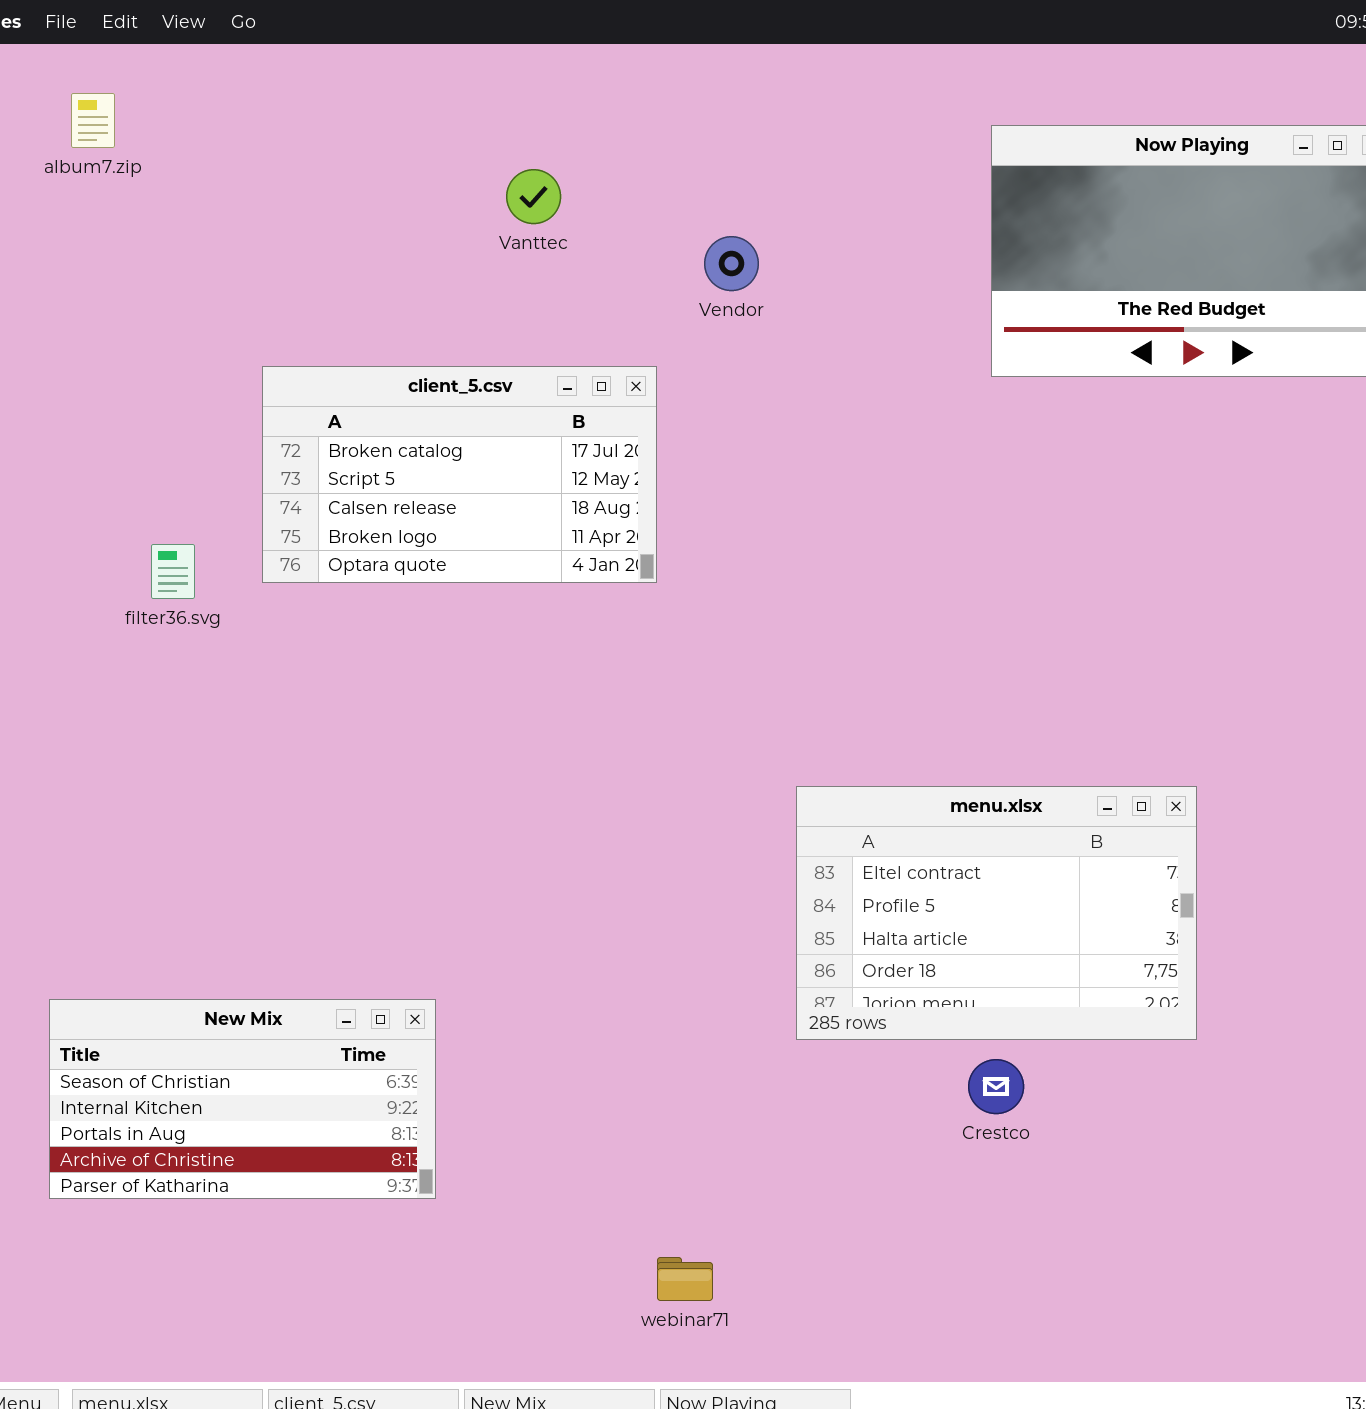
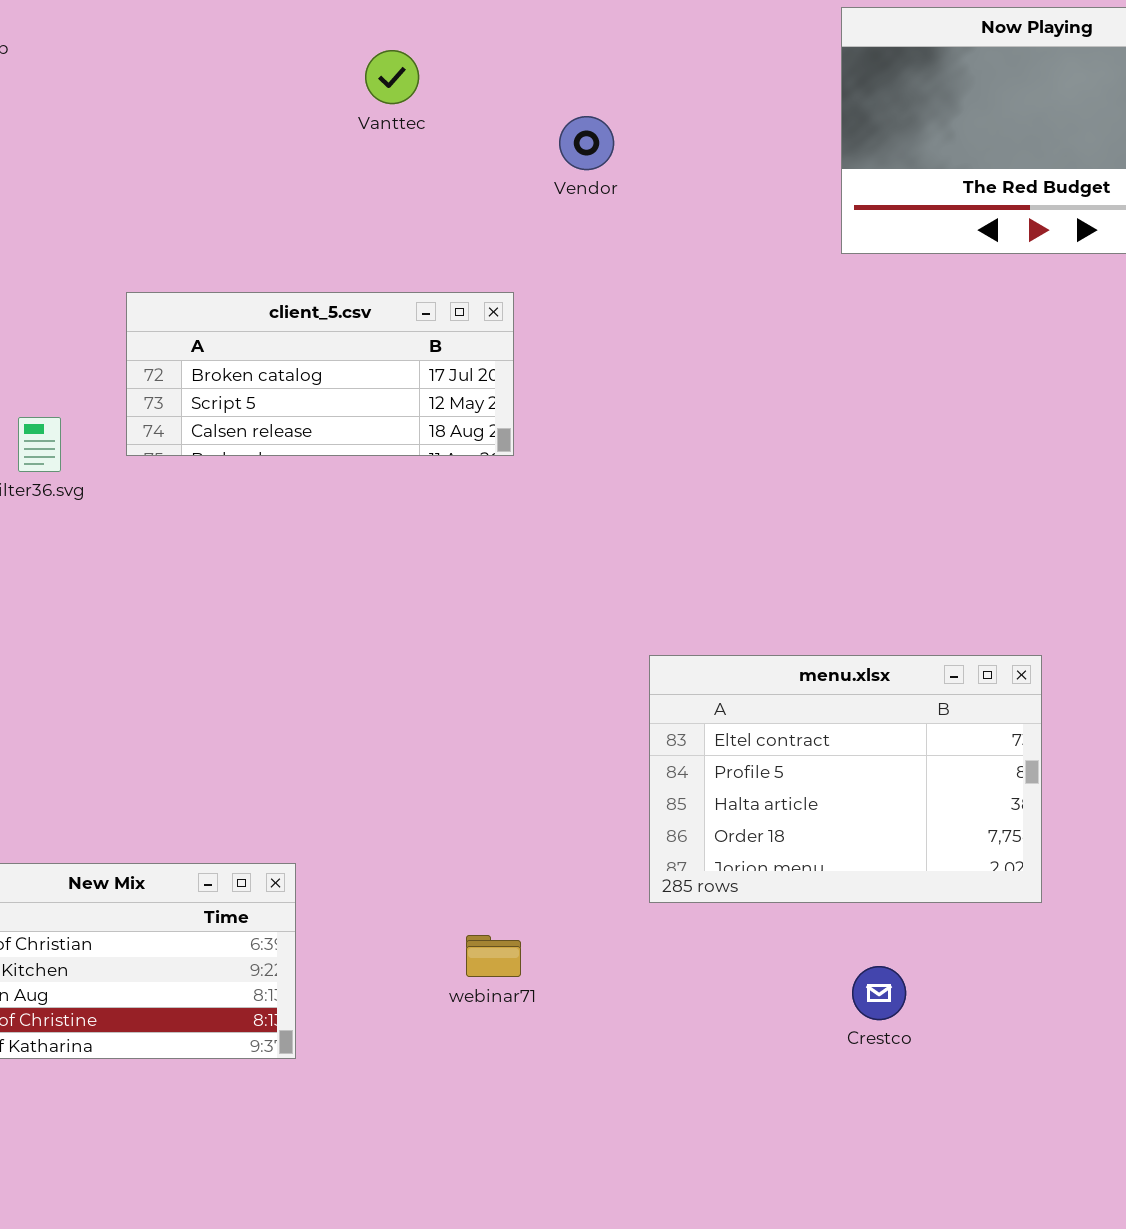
client_5.csv: [262,366,657,583] -> [126,292,514,456], resized
Crestco: [968,1059,1024,1114] -> [852,966,906,1020], moved
webinar71: [657,1257,713,1301] -> [466,935,521,977], moved

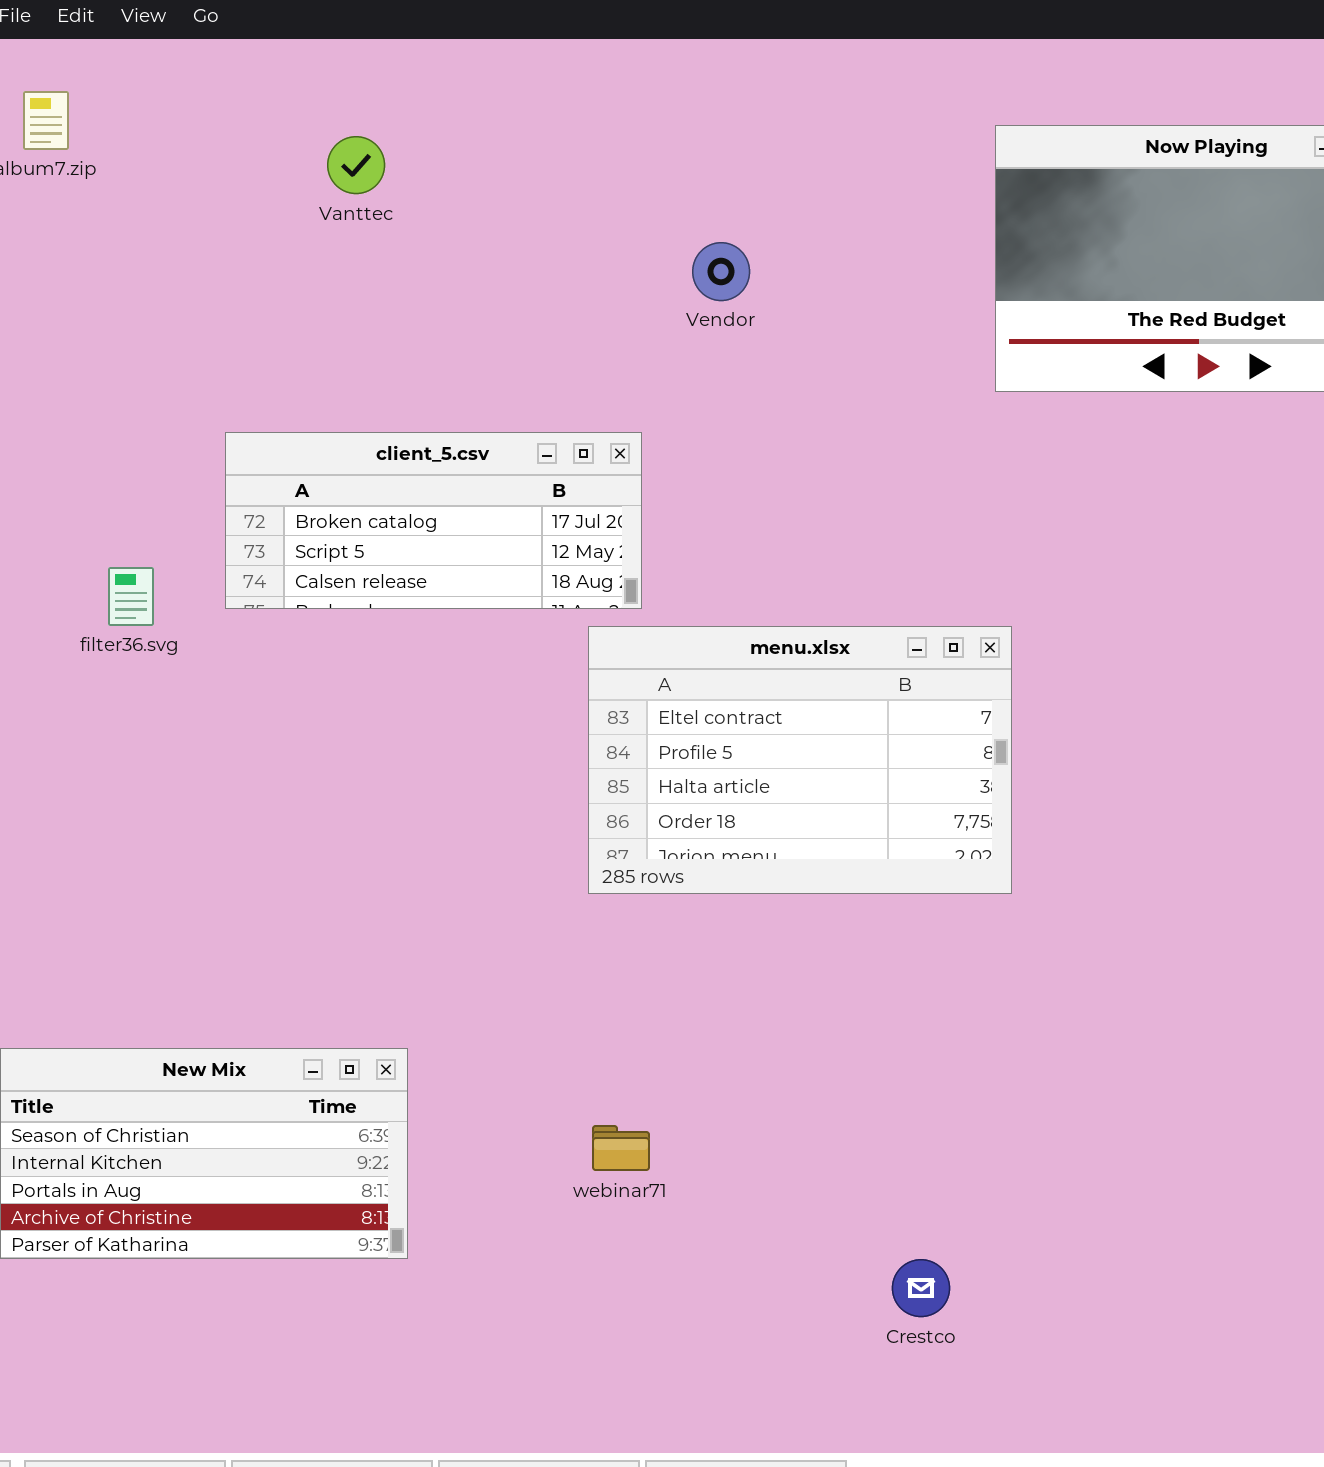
Vanttec: [365,50,419,104] -> [327,136,385,194], moved
menu.xlsx: [649,655,1042,903] -> [588,626,1012,894], moved
Crestco: [852,966,906,1020] -> [892,1259,950,1317], moved

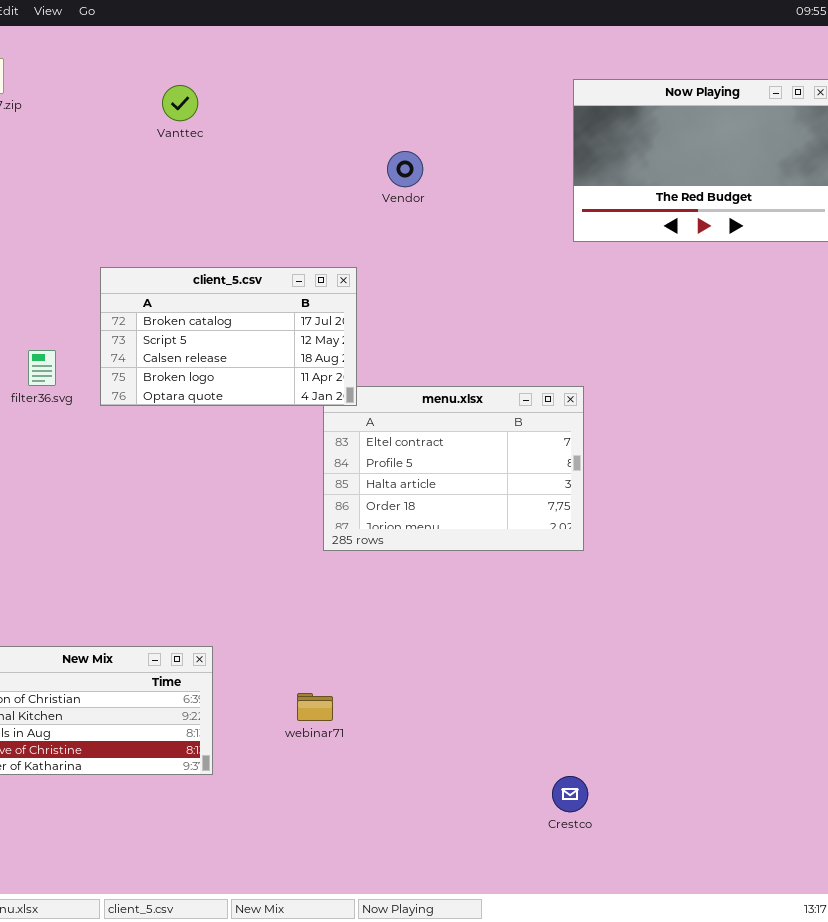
client_5.csv: [225,432,642,609] -> [100,267,357,406], resized
webinar71: [592,1125,650,1171] -> [297,693,333,721], moved
Crestco: [892,1259,950,1317] -> [552,776,588,812], moved

